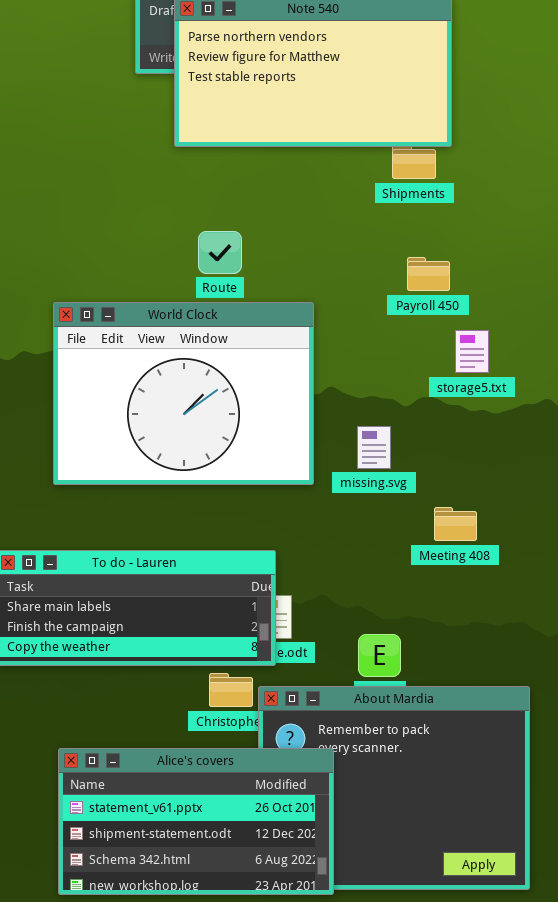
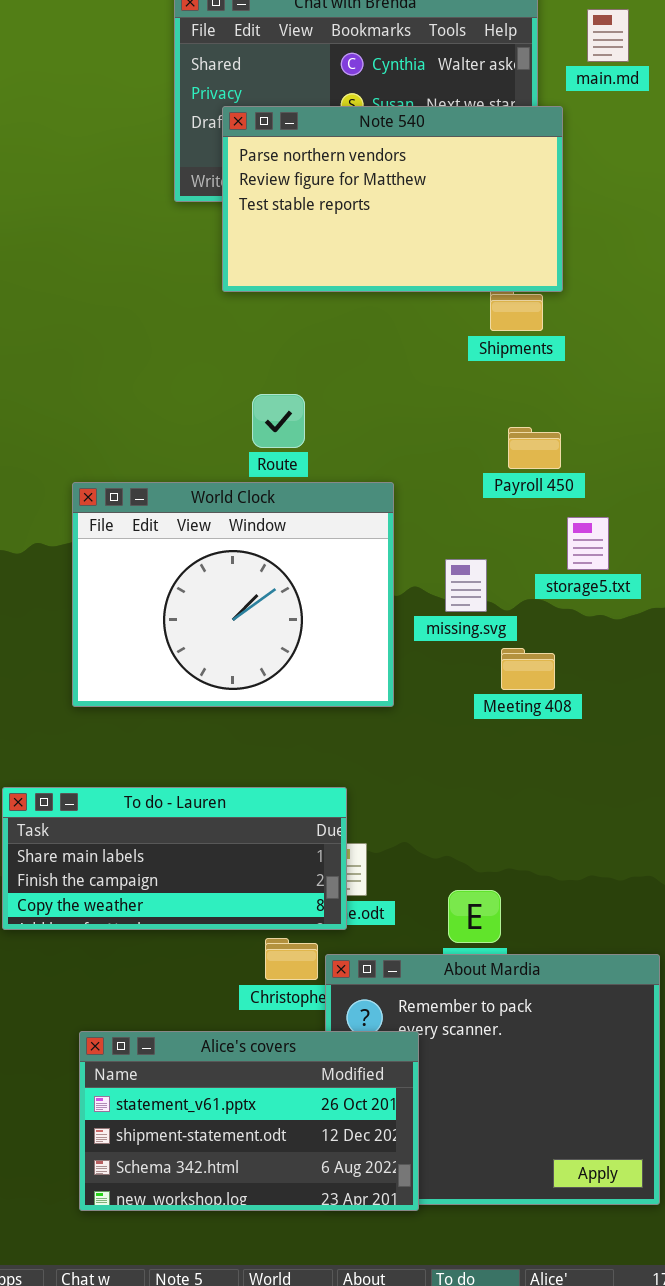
missing.svg: [357,426,391,469] -> [445,559,487,612], moved
Meeting 408: [434,507,477,541] -> [501,648,555,690], moved

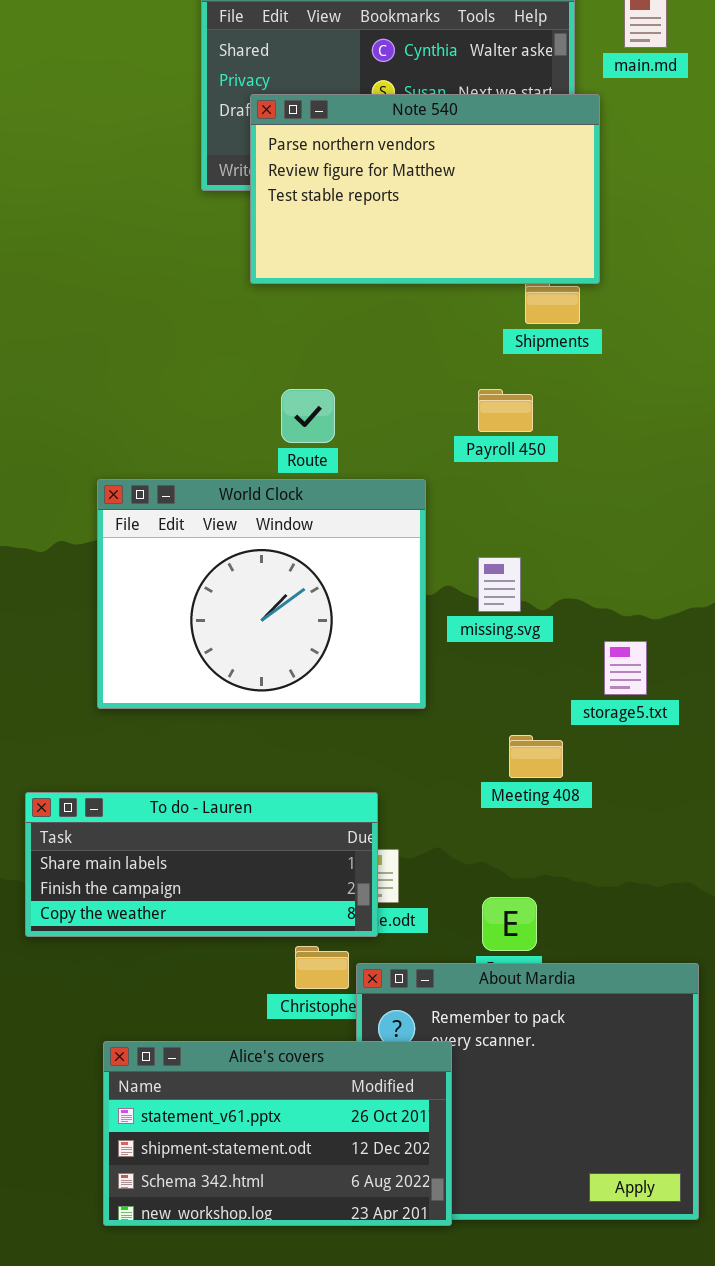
Payroll 450: [508,427,561,469] -> [478,389,533,432], moved
storage5.txt: [567,517,609,570] -> [604,641,647,695], moved
Meeting 408: [501,648,555,690] -> [509,735,563,778], moved

